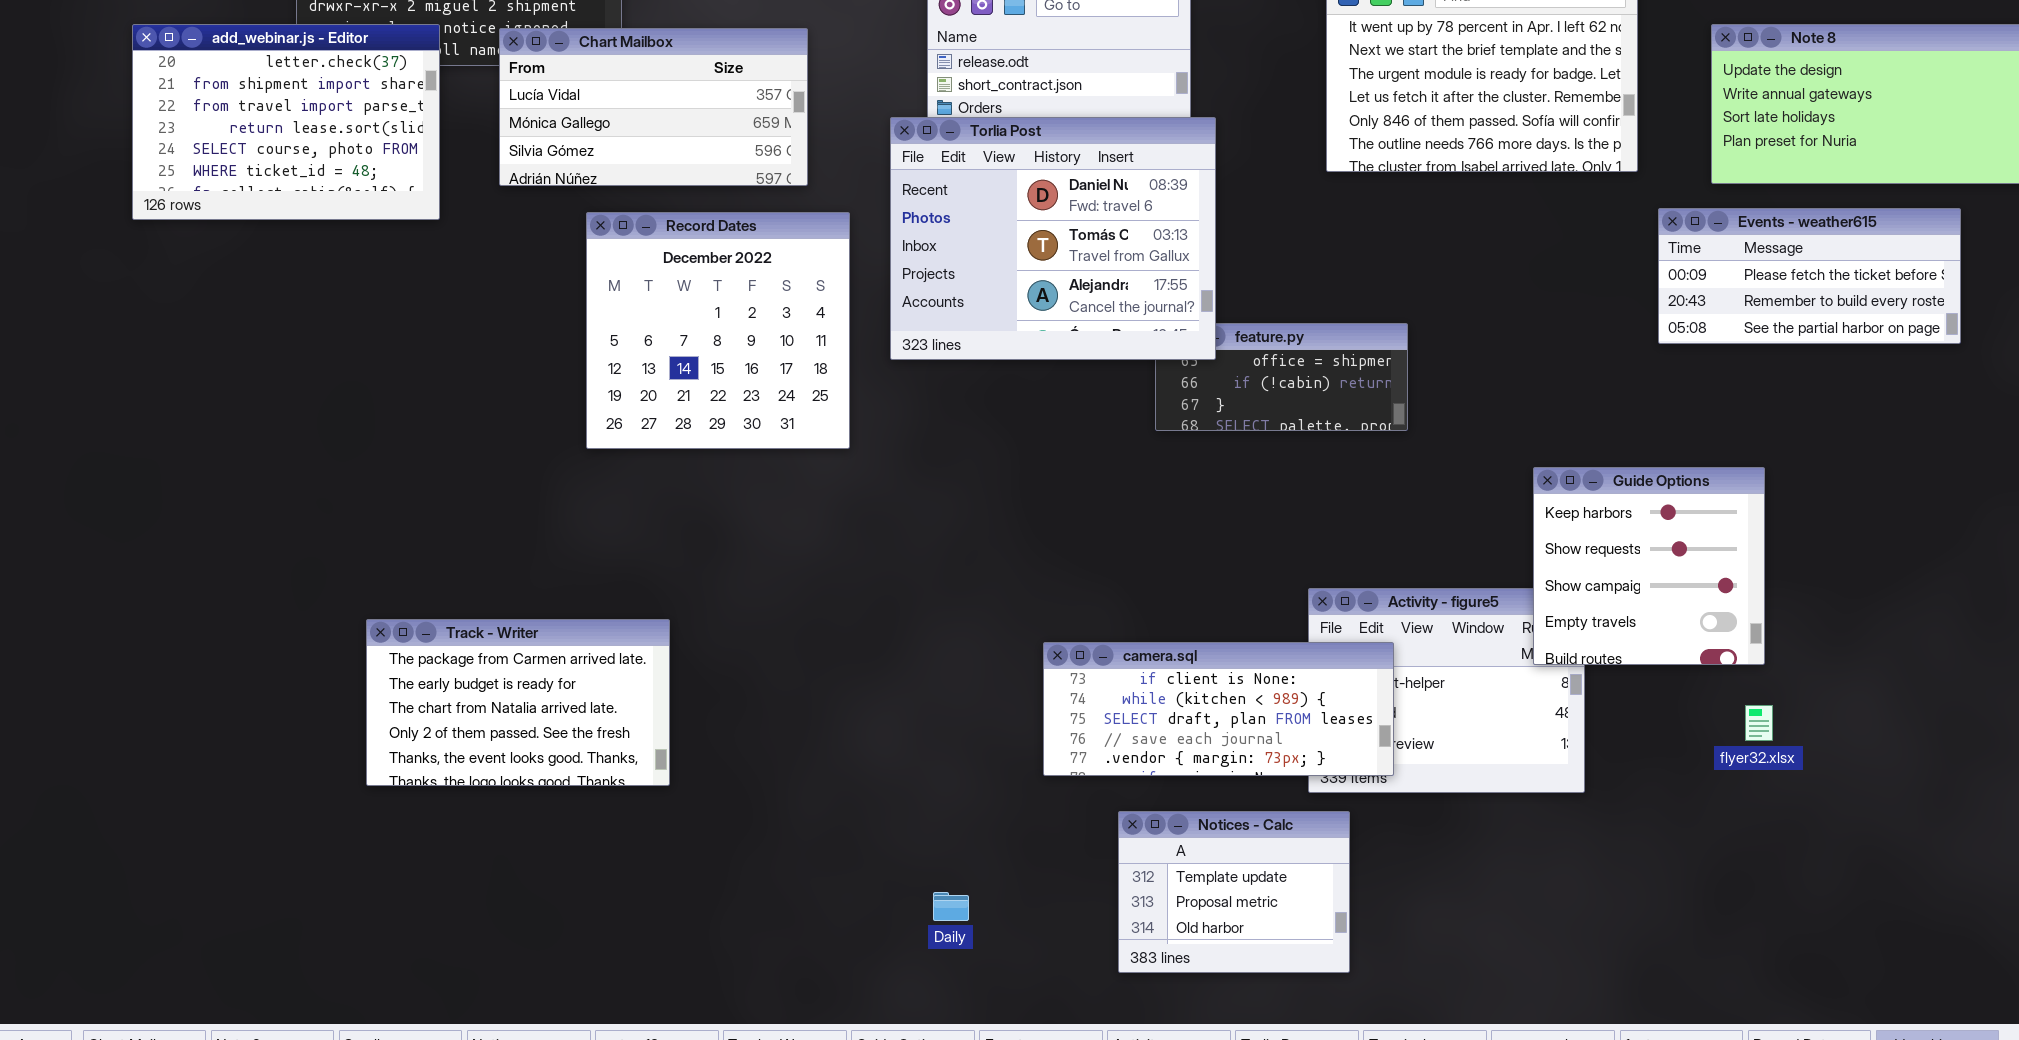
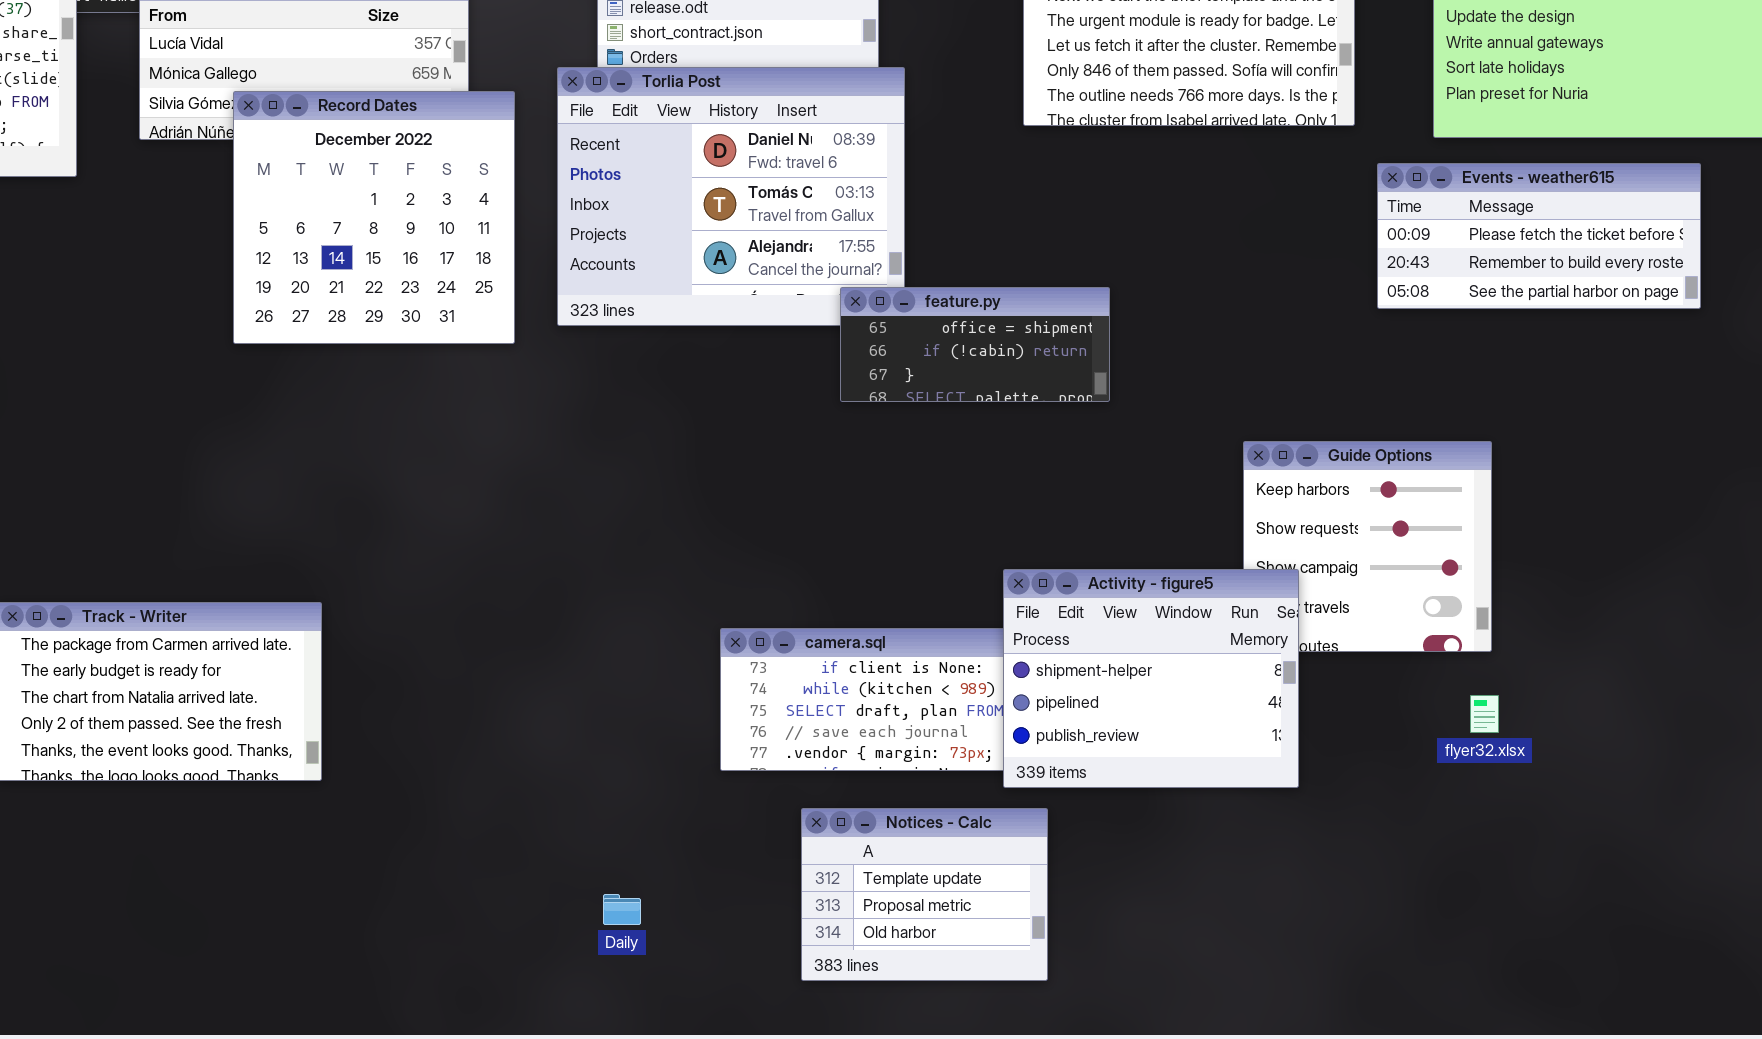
Record Dates: [586,212,850,449] -> [233,91,515,344], moved
feature.py: [1155,323,1408,431] -> [840,287,1110,402], raised
Activity - figure5: [1308,588,1585,793] -> [1003,569,1299,788], raised

